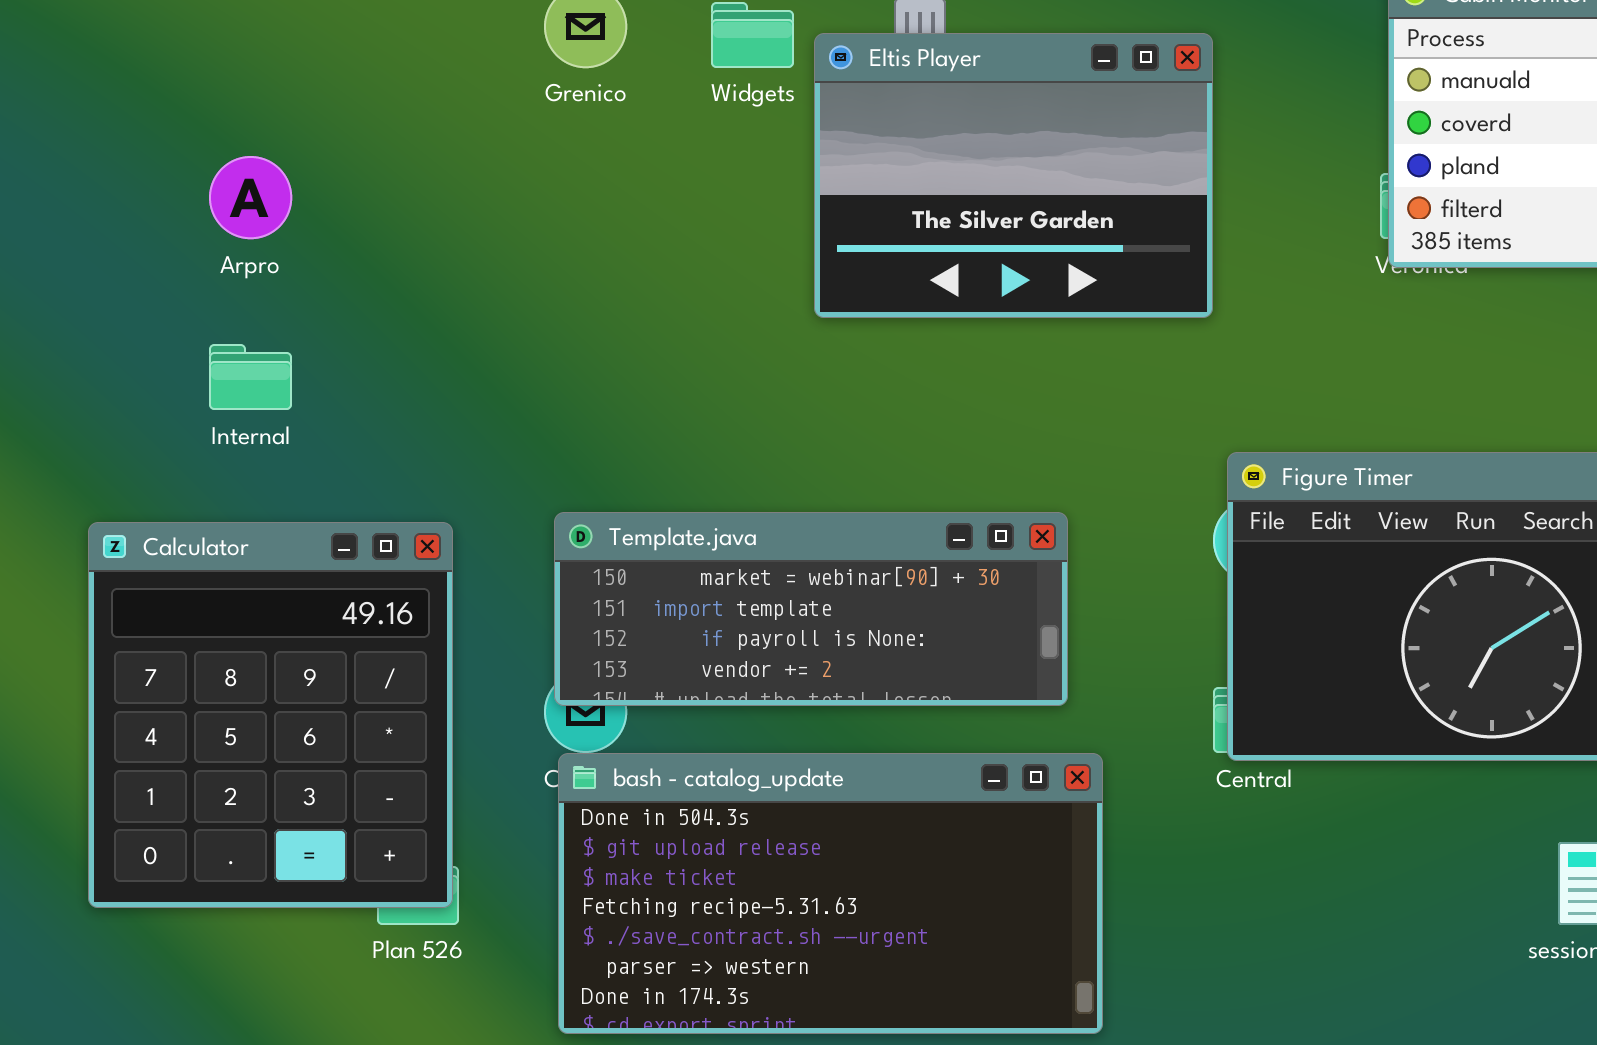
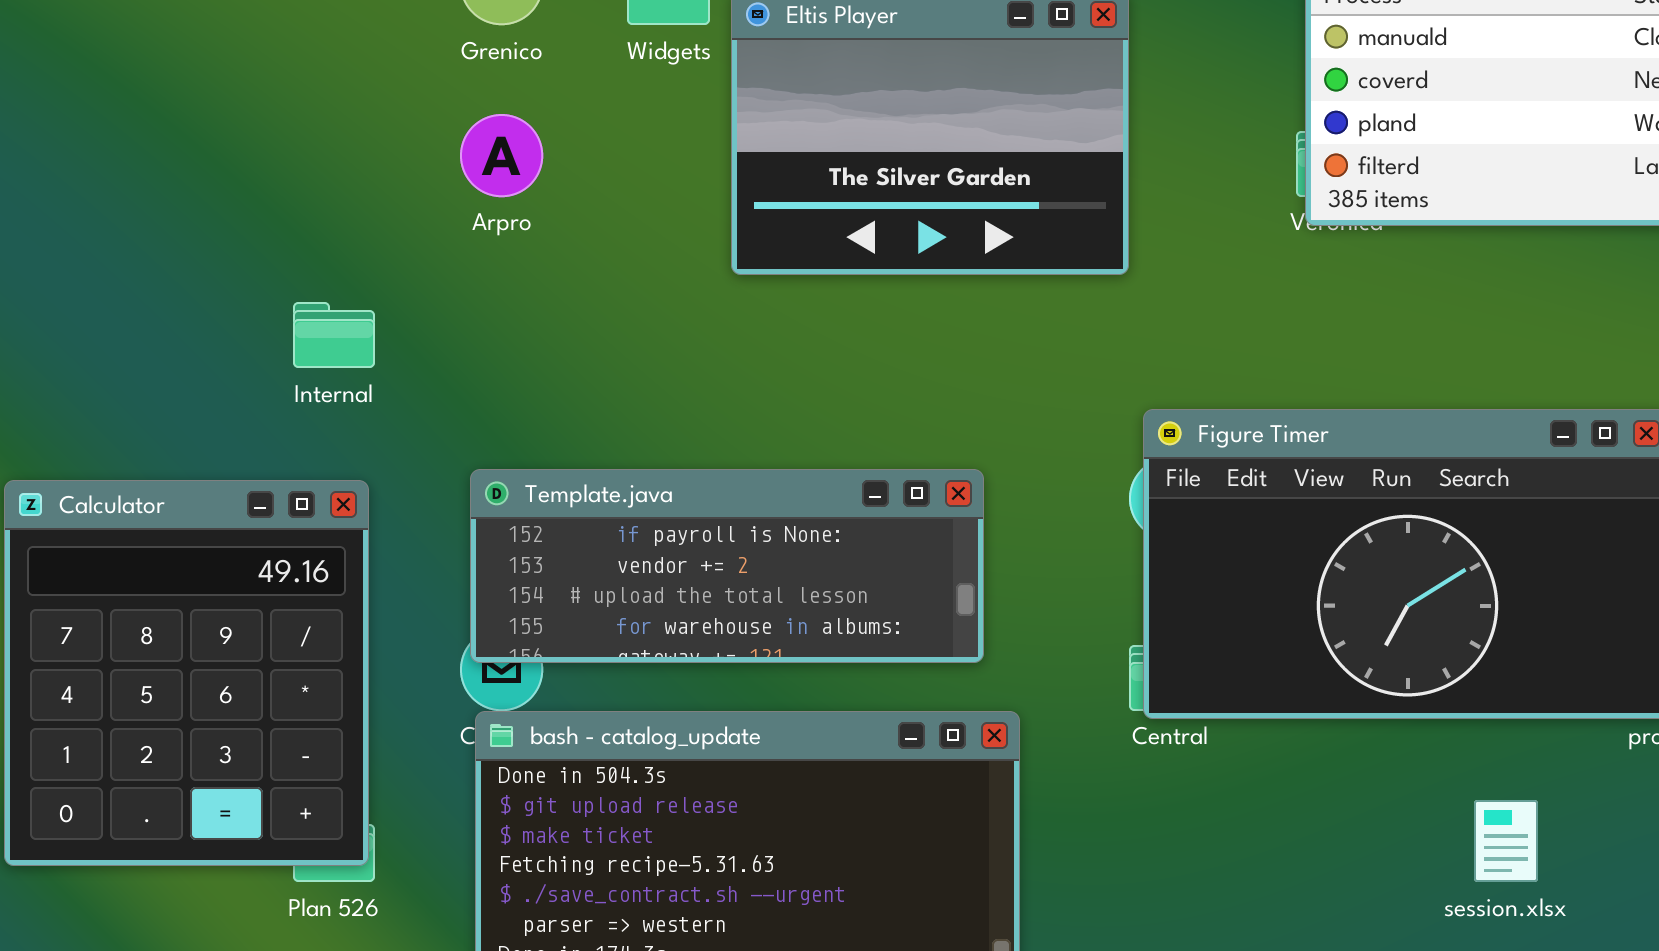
Arpro: [209,156,292,239] -> [460,114,543,197], moved
Internal: [209,344,292,410] -> [293,302,375,368], moved
Template.java: [554,512,1068,706] -> [470,469,984,663], scrolled down 2 rows

